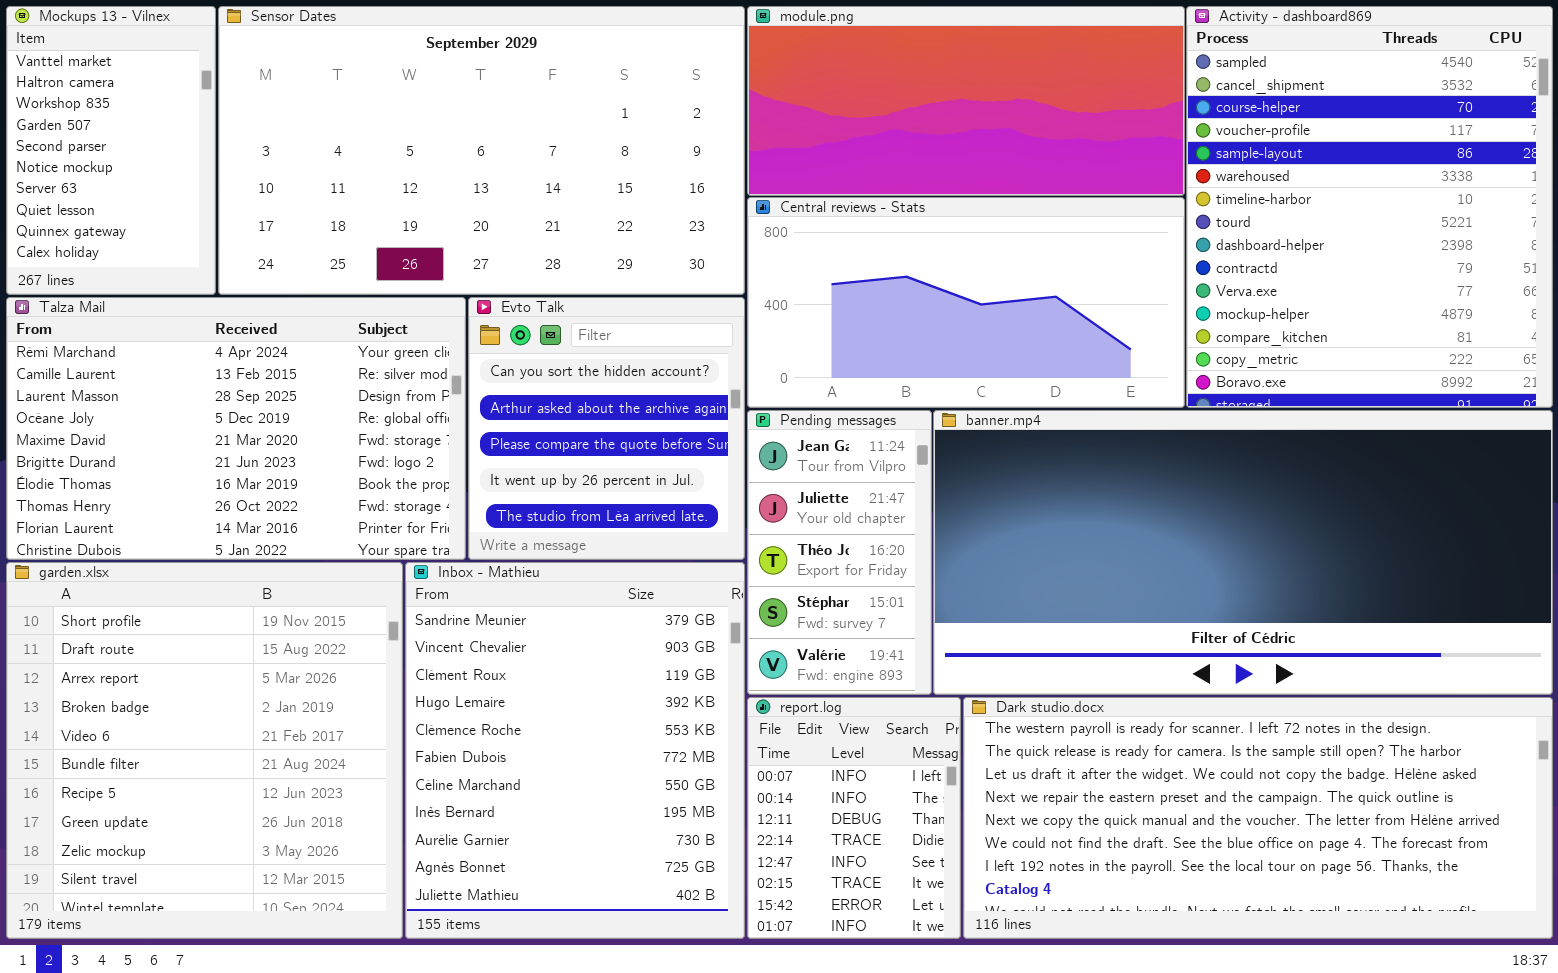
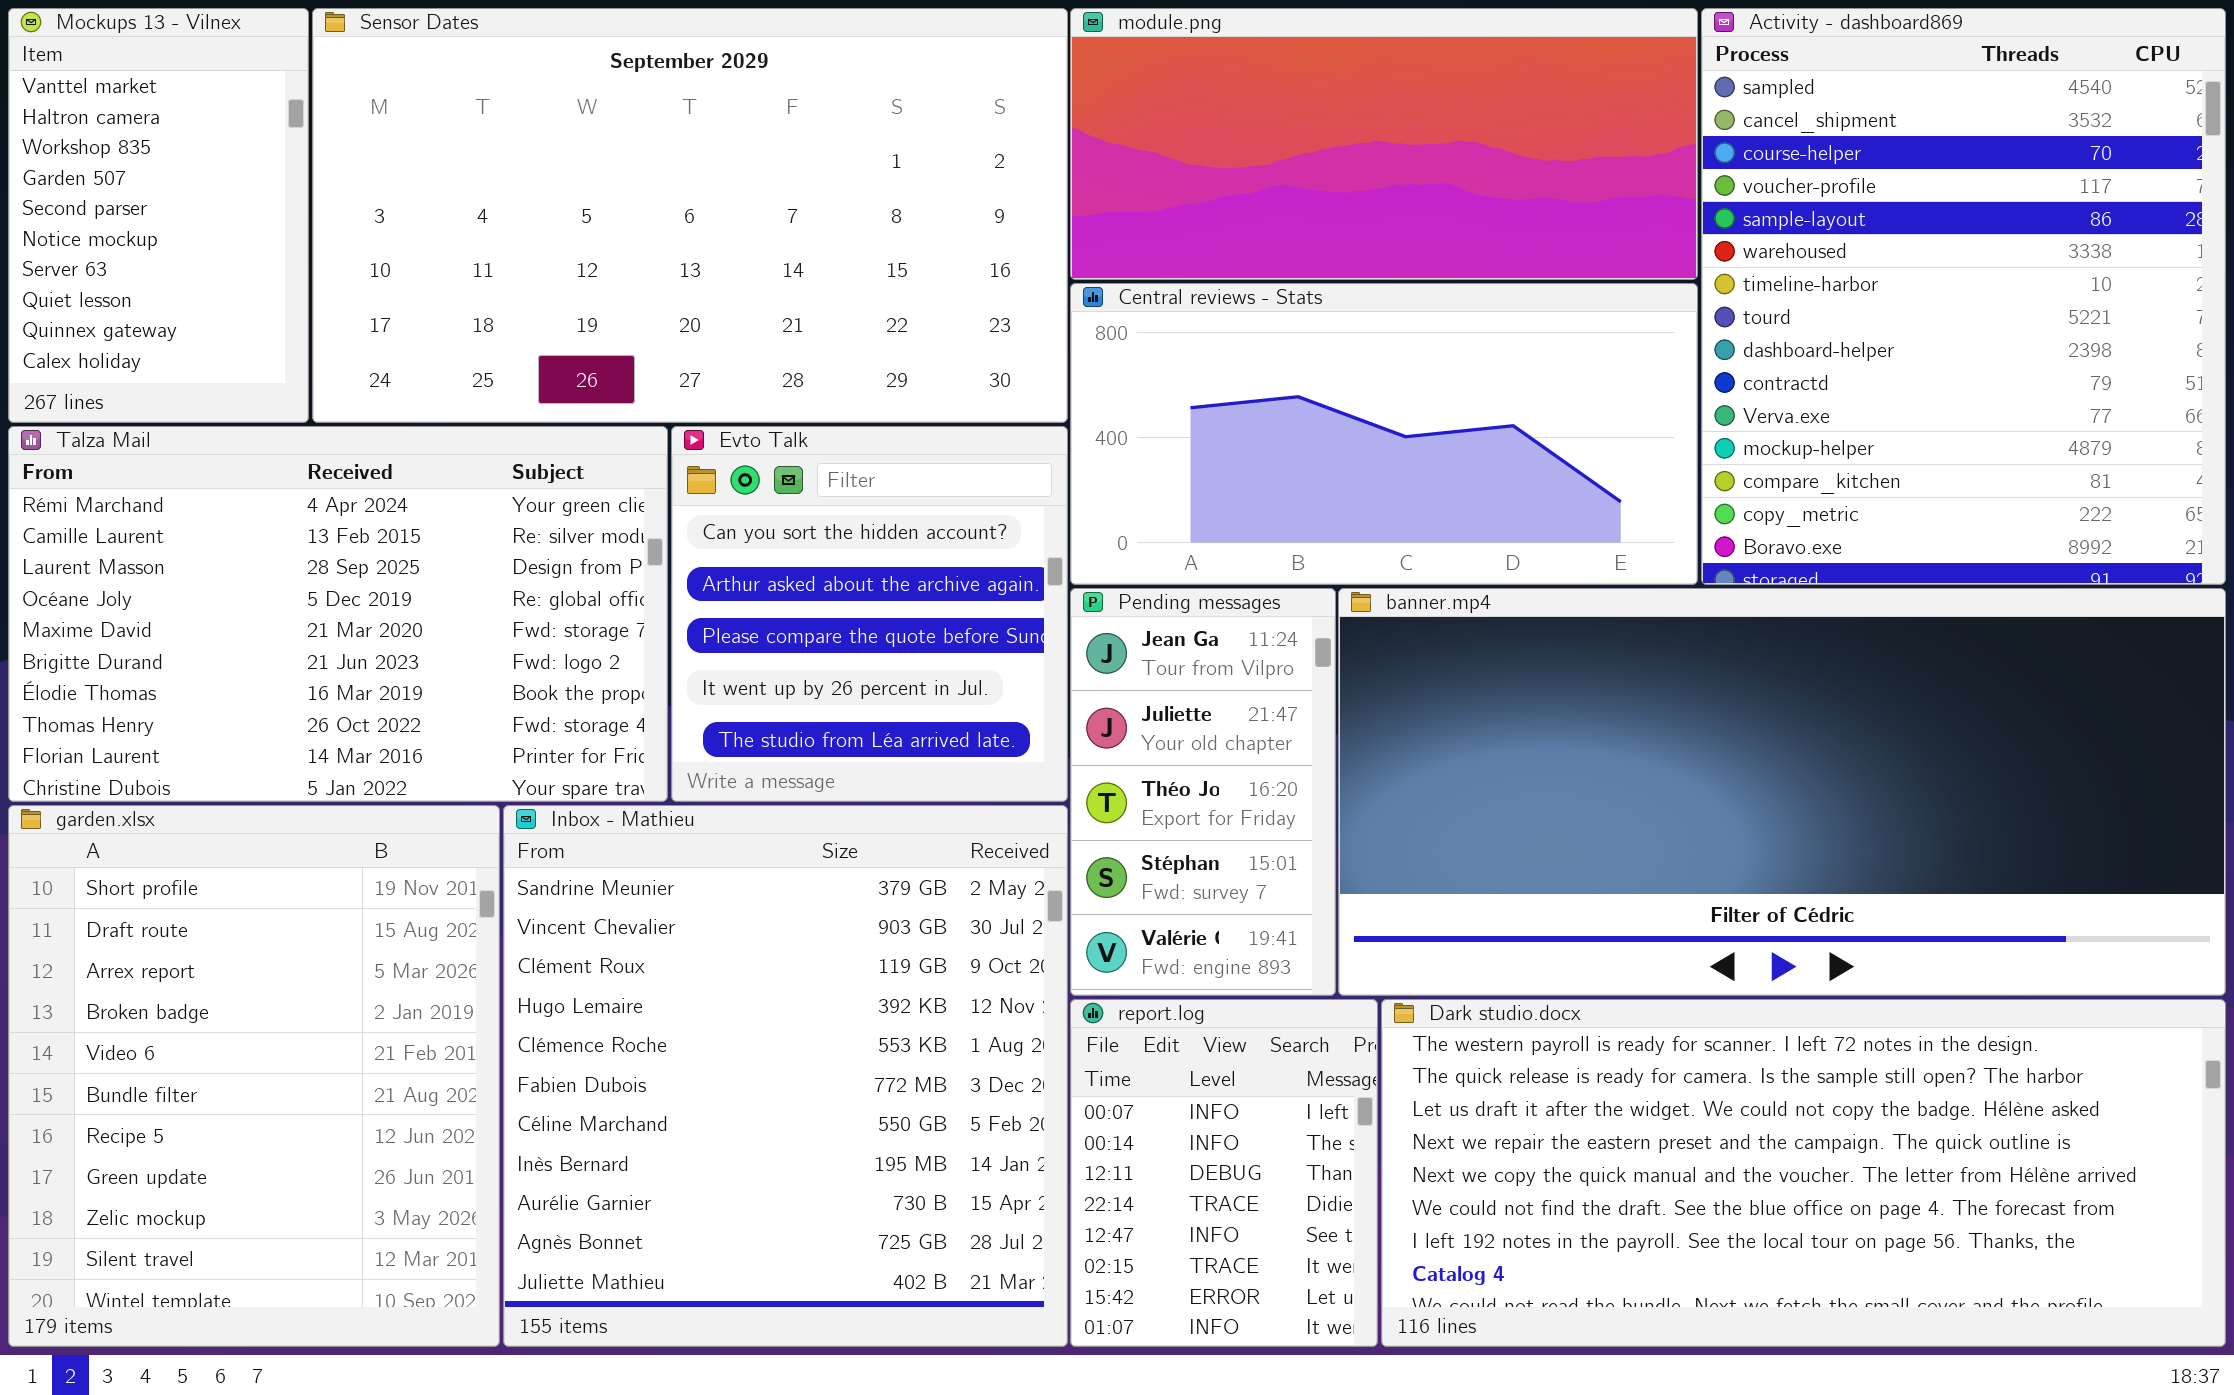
garden.xlsx: [6,562,403,939] -> [8,805,500,1347], resized
Inbox - Mathieu: [405,562,745,939] -> [503,805,1068,1347], resized

